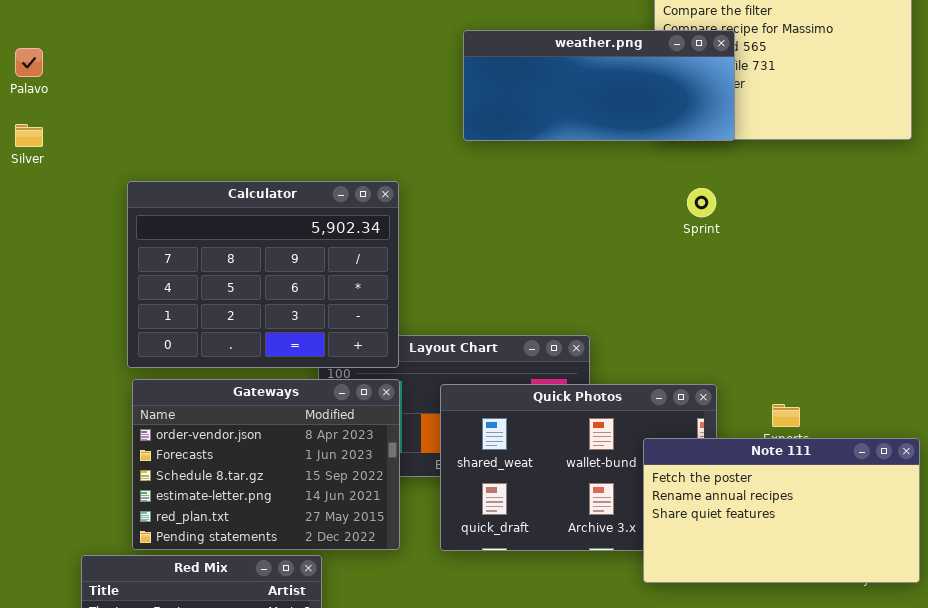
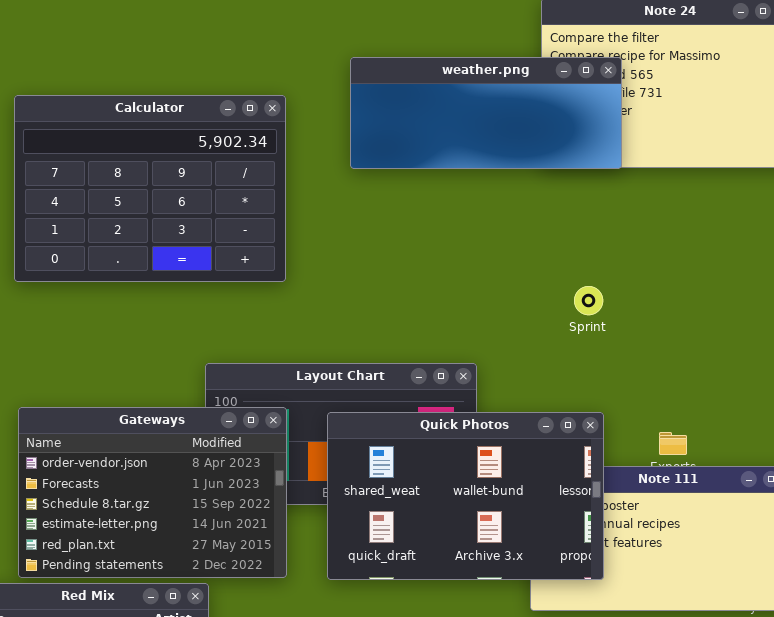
Calculator: [127,181,399,368] -> [14,95,286,282], moved
Sprint: [687,188,716,217] -> [574,286,603,315], moved
Quick Photos: [440,384,717,551] -> [327,412,604,580], raised

